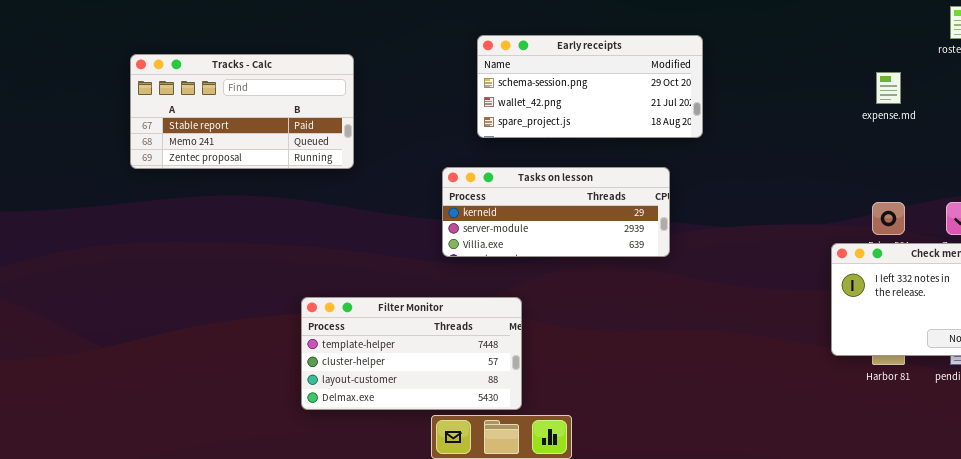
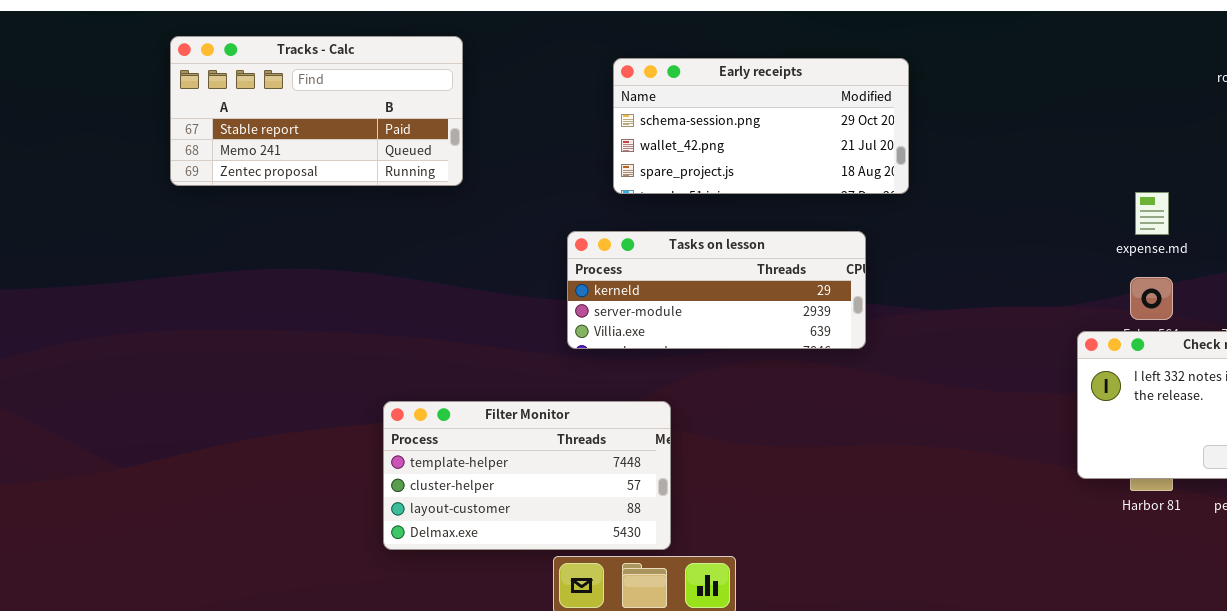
Tracks - Calc: [130,54,354,169] -> [170,36,463,186], moved
expense.md: [876,72,901,104] -> [1135,192,1169,235], moved

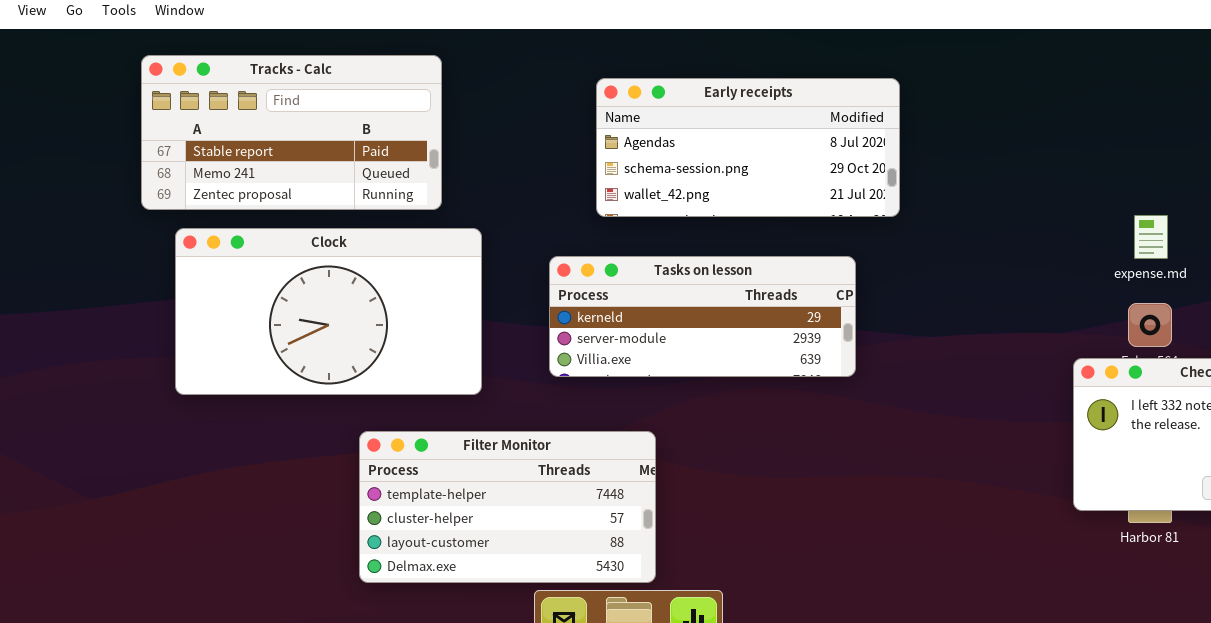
Early receipts: [613,58,909,194] -> [596,78,900,217], scrolled up 1 row
Clock: none -> [175,228,482,395], opened

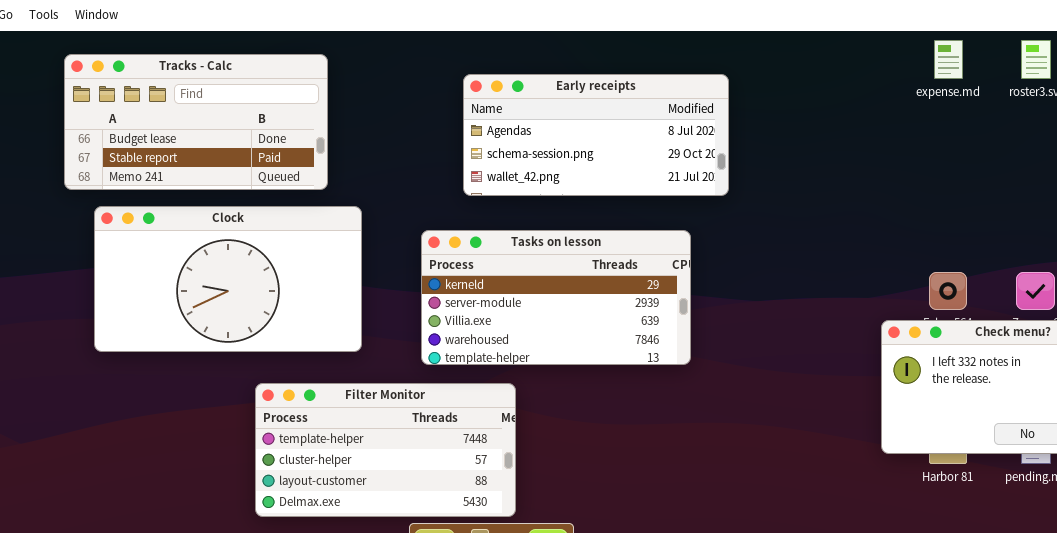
Tracks - Calc: [141,55,442,210] -> [64,54,328,190], scrolled up 1 row
expense.md: [1134,215,1168,259] -> [934,40,963,79], moved
Tasks on lesson: [549,256,856,377] -> [421,230,691,365], resized

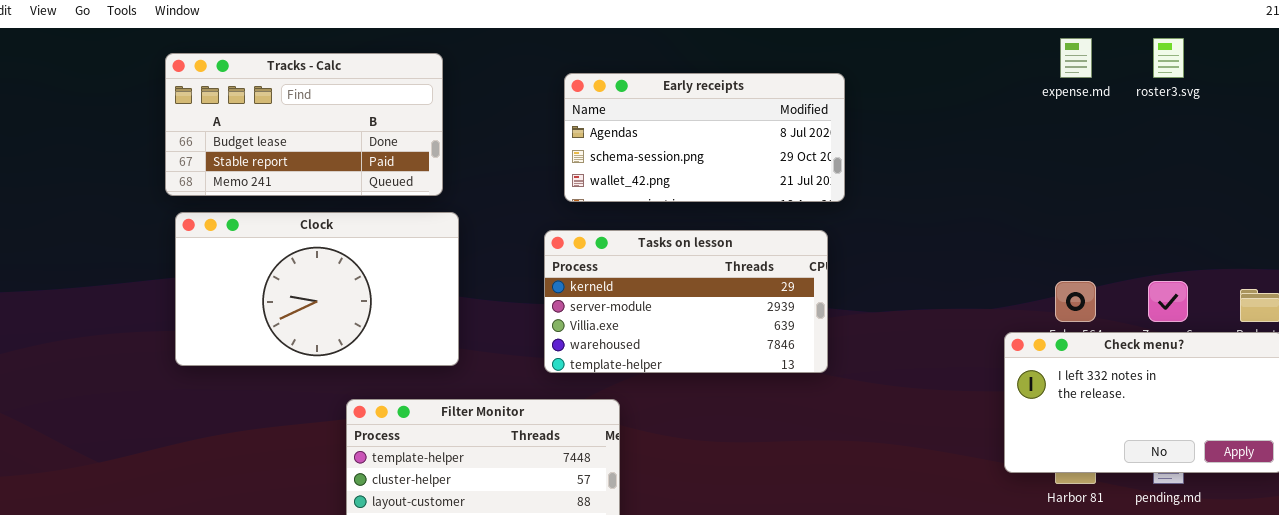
Tracks - Calc: [64,54,328,190] -> [165,53,443,196], moved
Tasks on lesson: [421,230,691,365] -> [544,230,828,373], moved

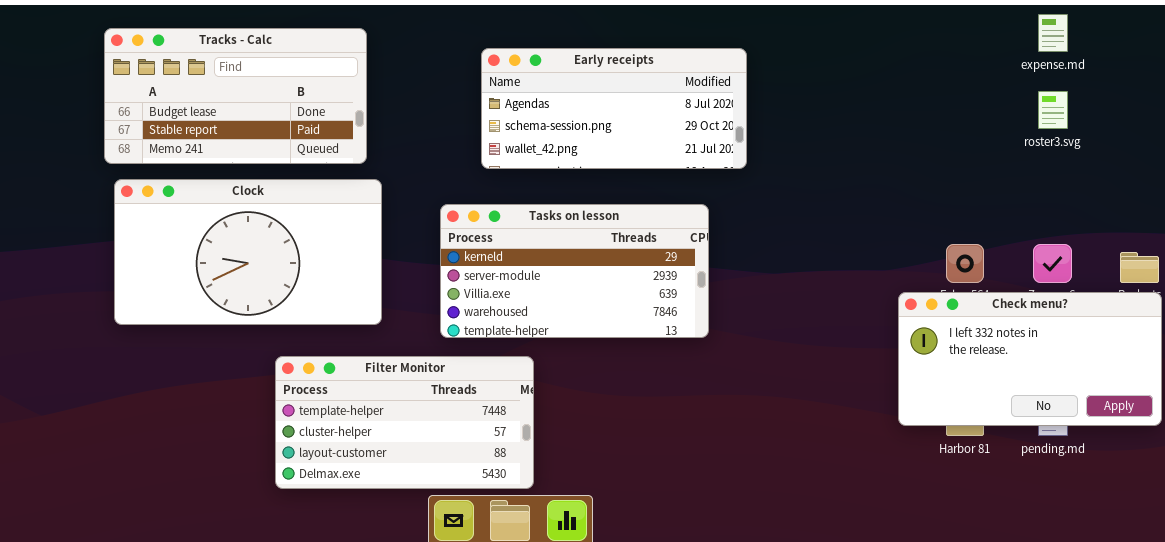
expense.md: [1060,38,1092,78] -> [1038,14,1068,52], moved
roster3.svg: [1153,38,1184,78] -> [1038,91,1068,129], moved
Tasks on lesson: [544,230,828,373] -> [440,204,709,338], moved

